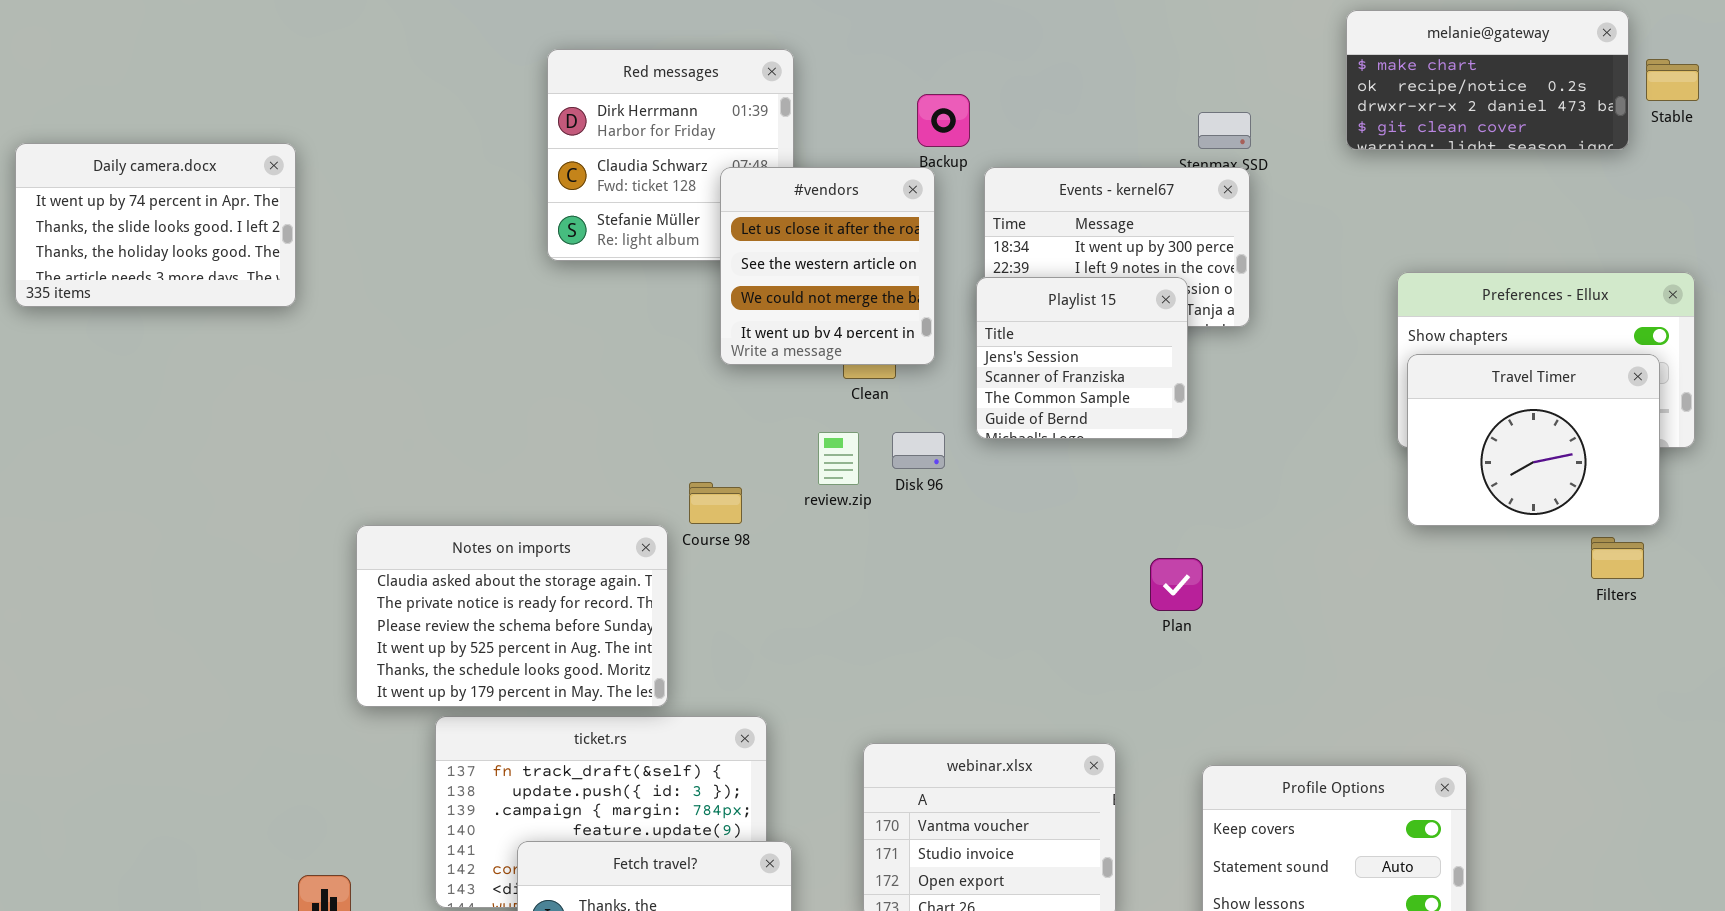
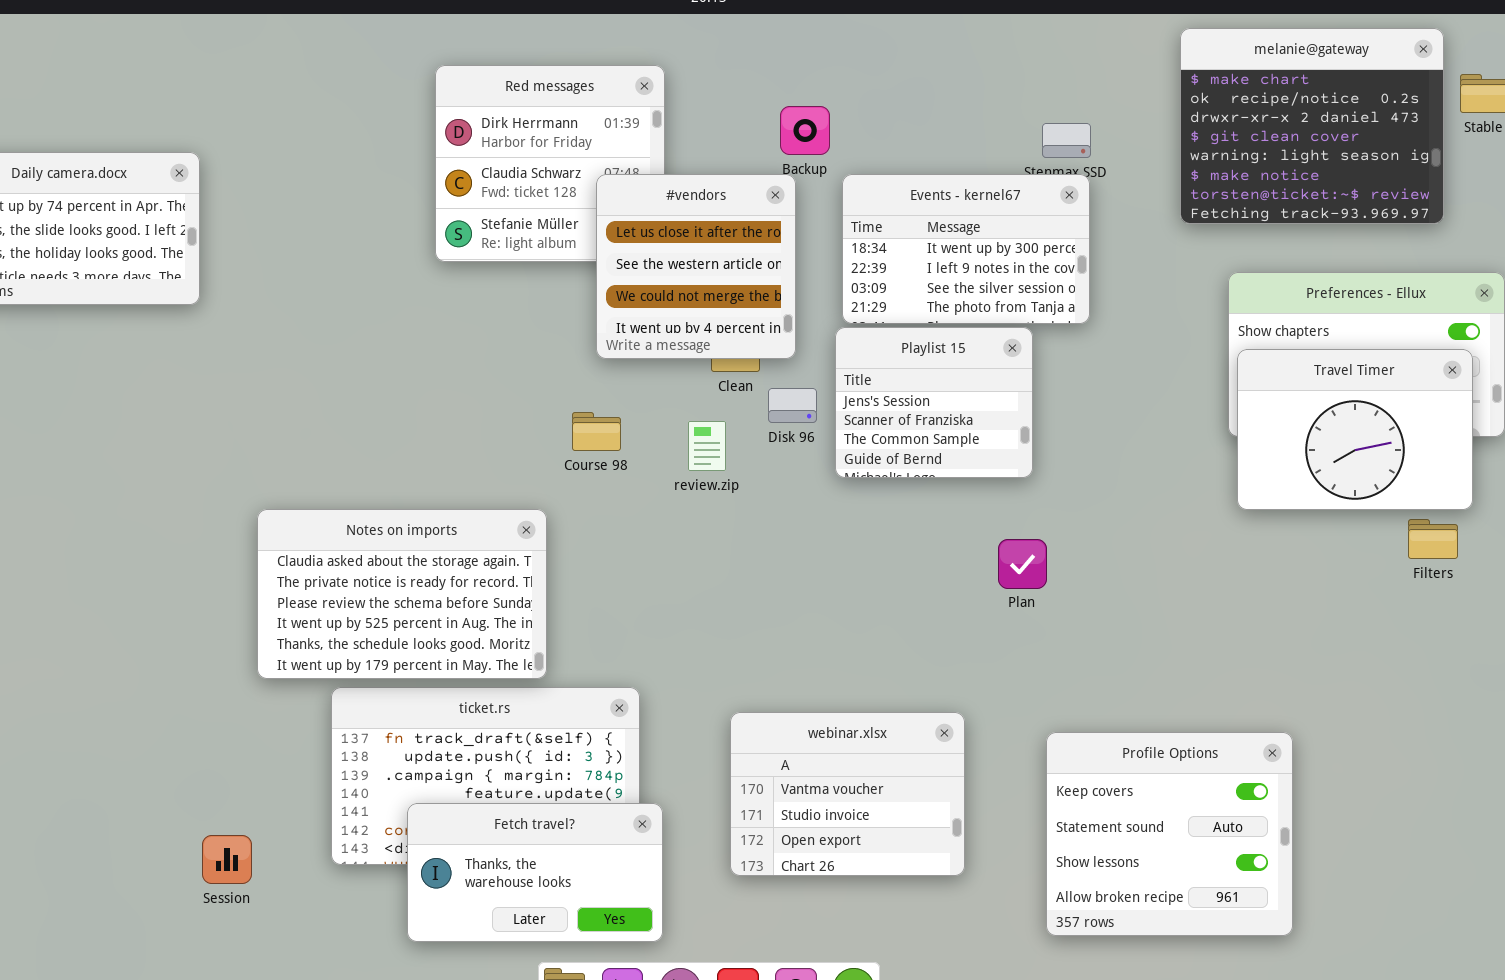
melanie@gateway: [1346,10,1629,150] -> [1180,28,1444,224], resized
Playlist 15: [976,277,1188,439] -> [835,327,1033,478], moved
Disk 96: [892,432,945,469] -> [768,388,817,423], moved
Course 98: [689,482,742,524] -> [572,412,621,451], moved

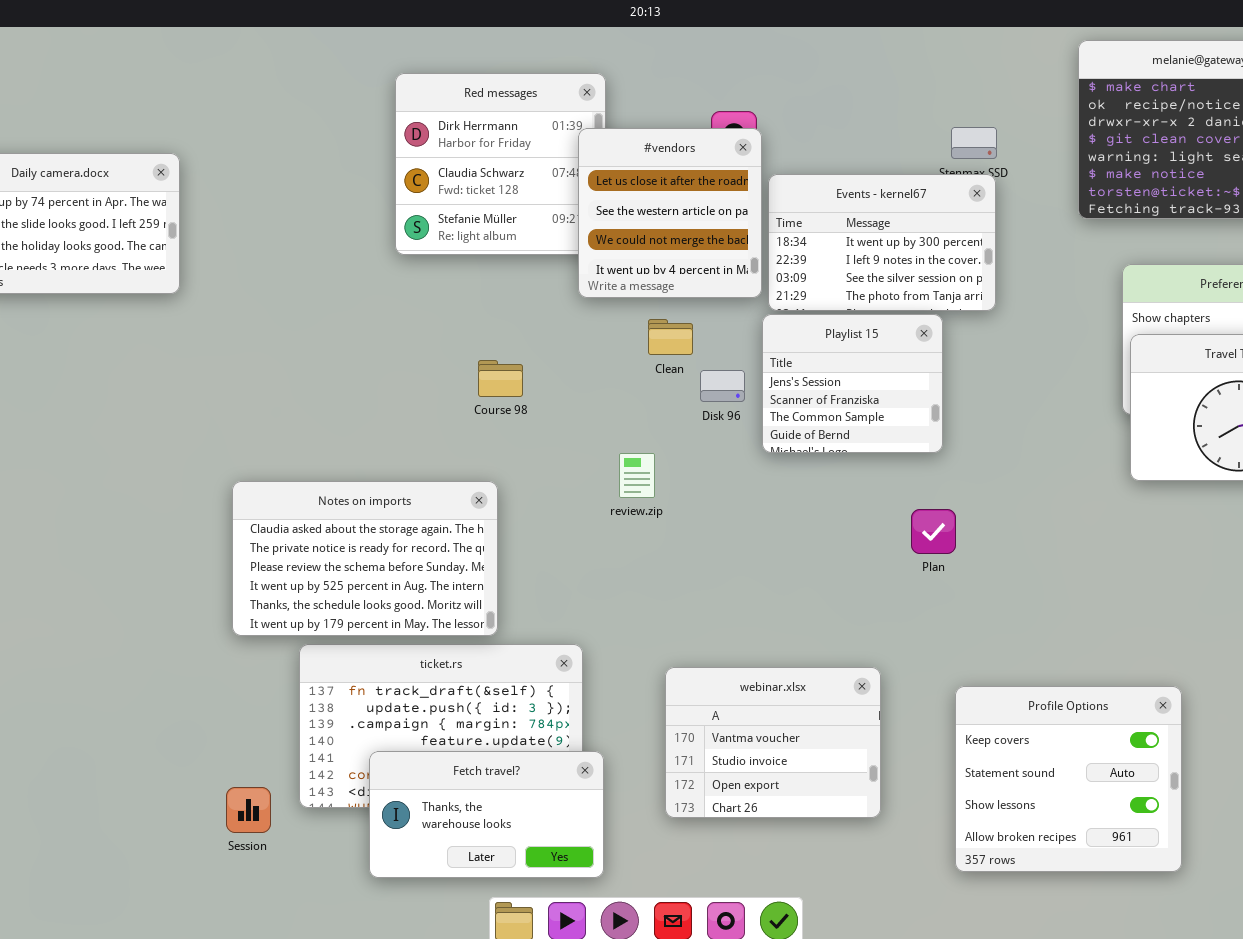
#vendors: [596,174,796,359] -> [578,128,762,298], moved
Course 98: [572,412,621,451] -> [478,360,523,397], moved
review.zip: [688,421,726,471] -> [619,453,655,498], moved
Session: [202,835,252,884] -> [226,787,271,833], moved

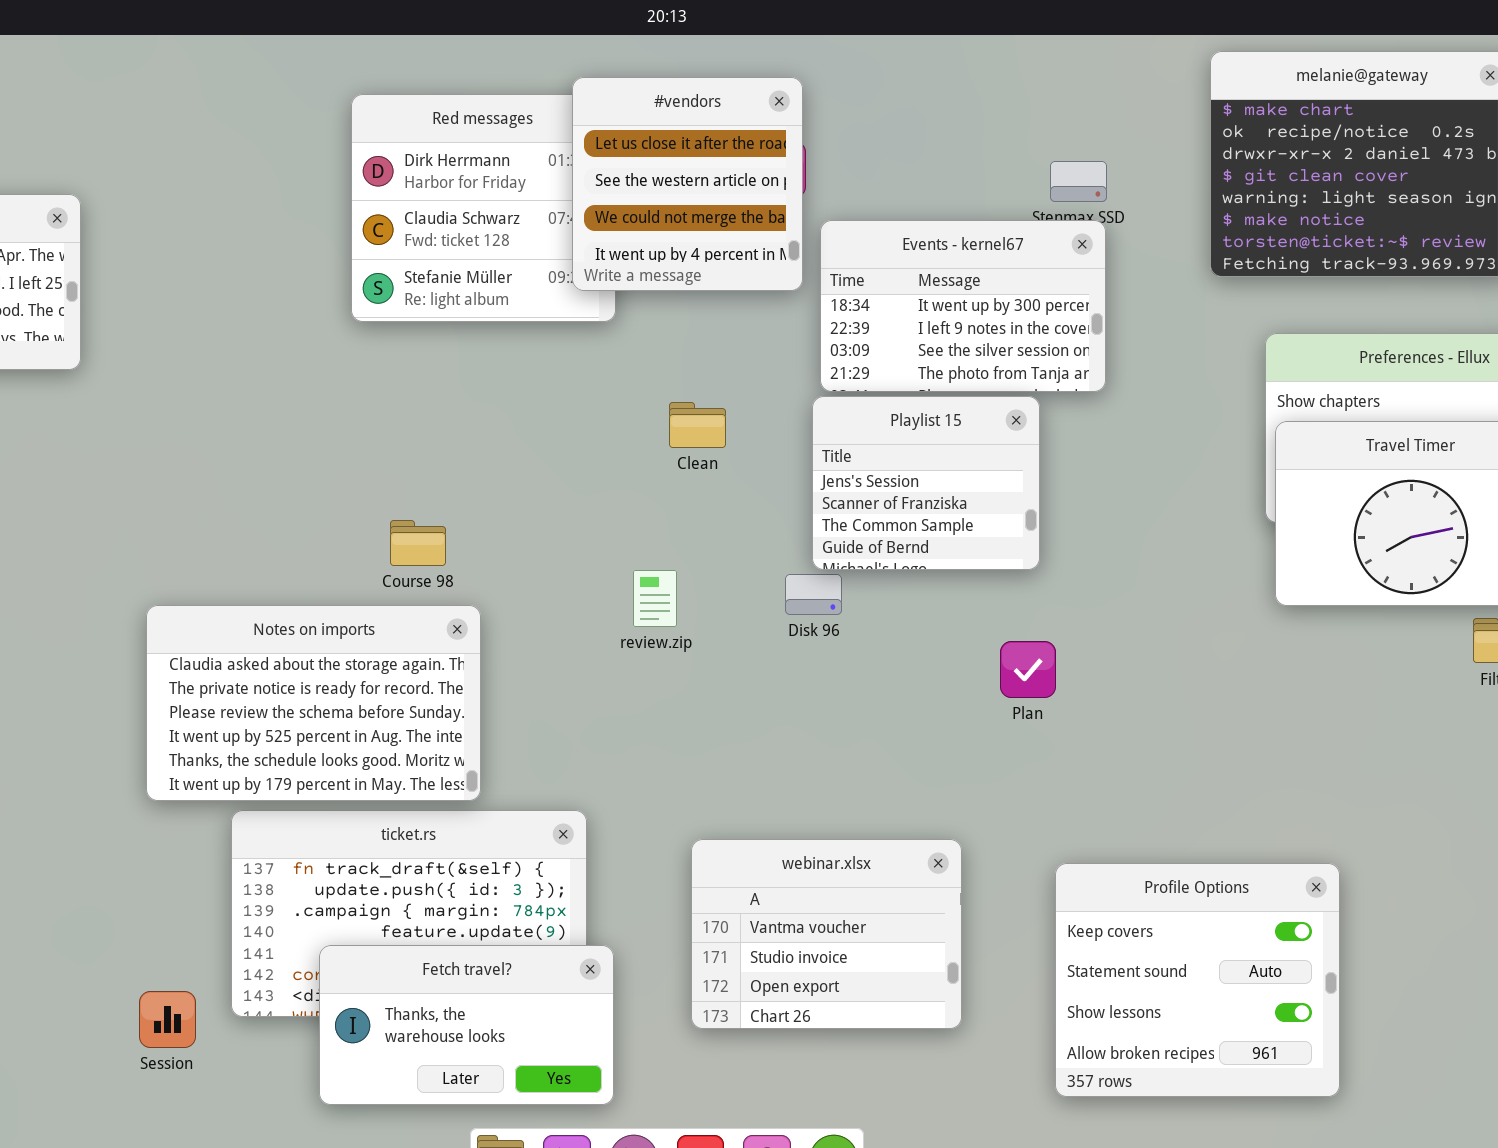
#vendors: [578,128,762,298] -> [572,77,803,291], moved
Course 98: [478,360,523,397] -> [390,520,446,566], moved
Disk 96: [700,370,745,402] -> [785,574,842,615], moved

